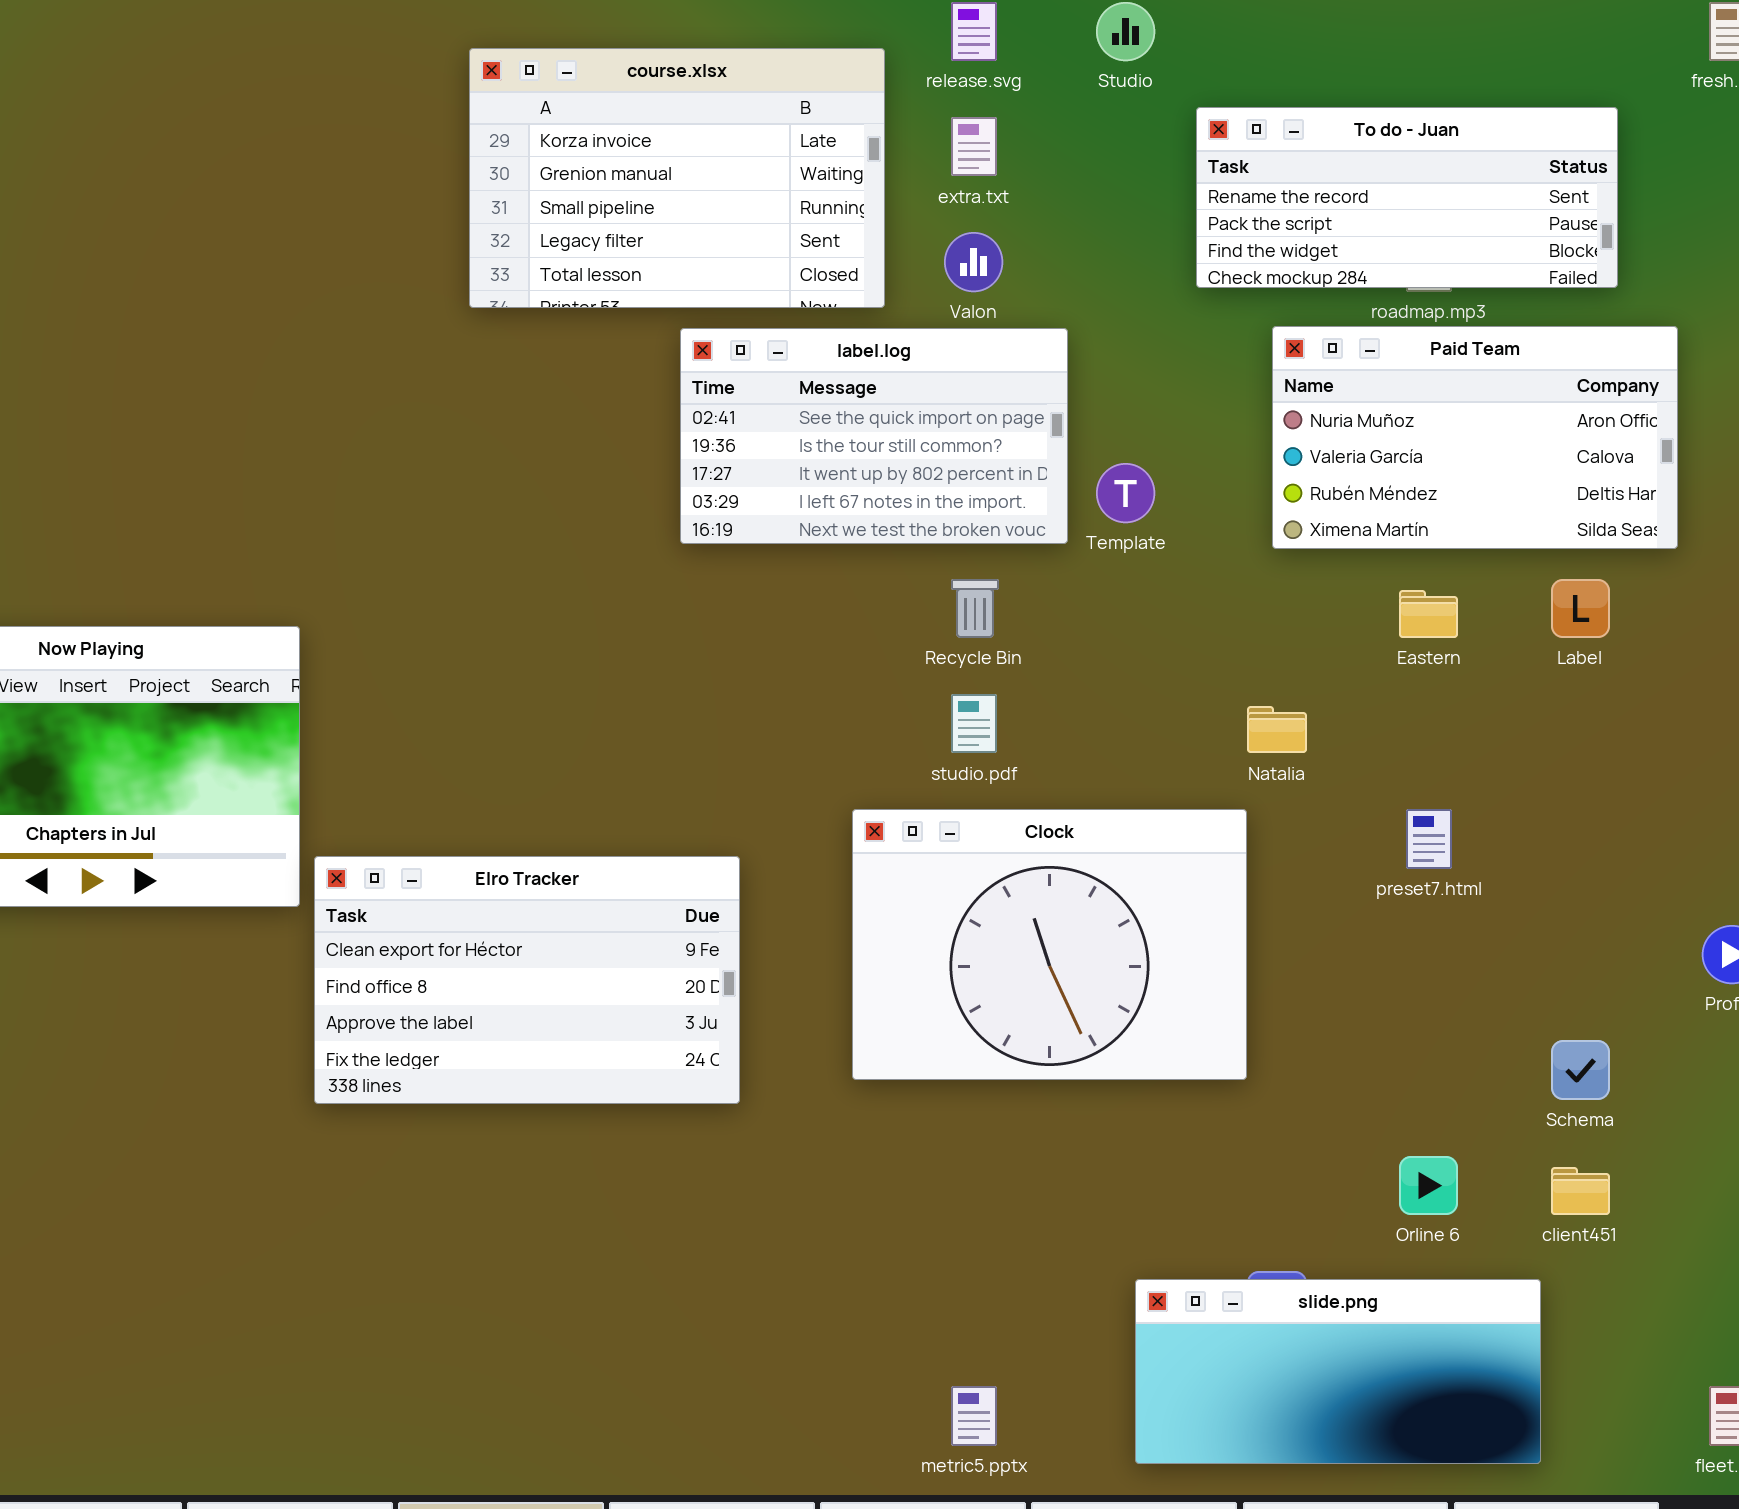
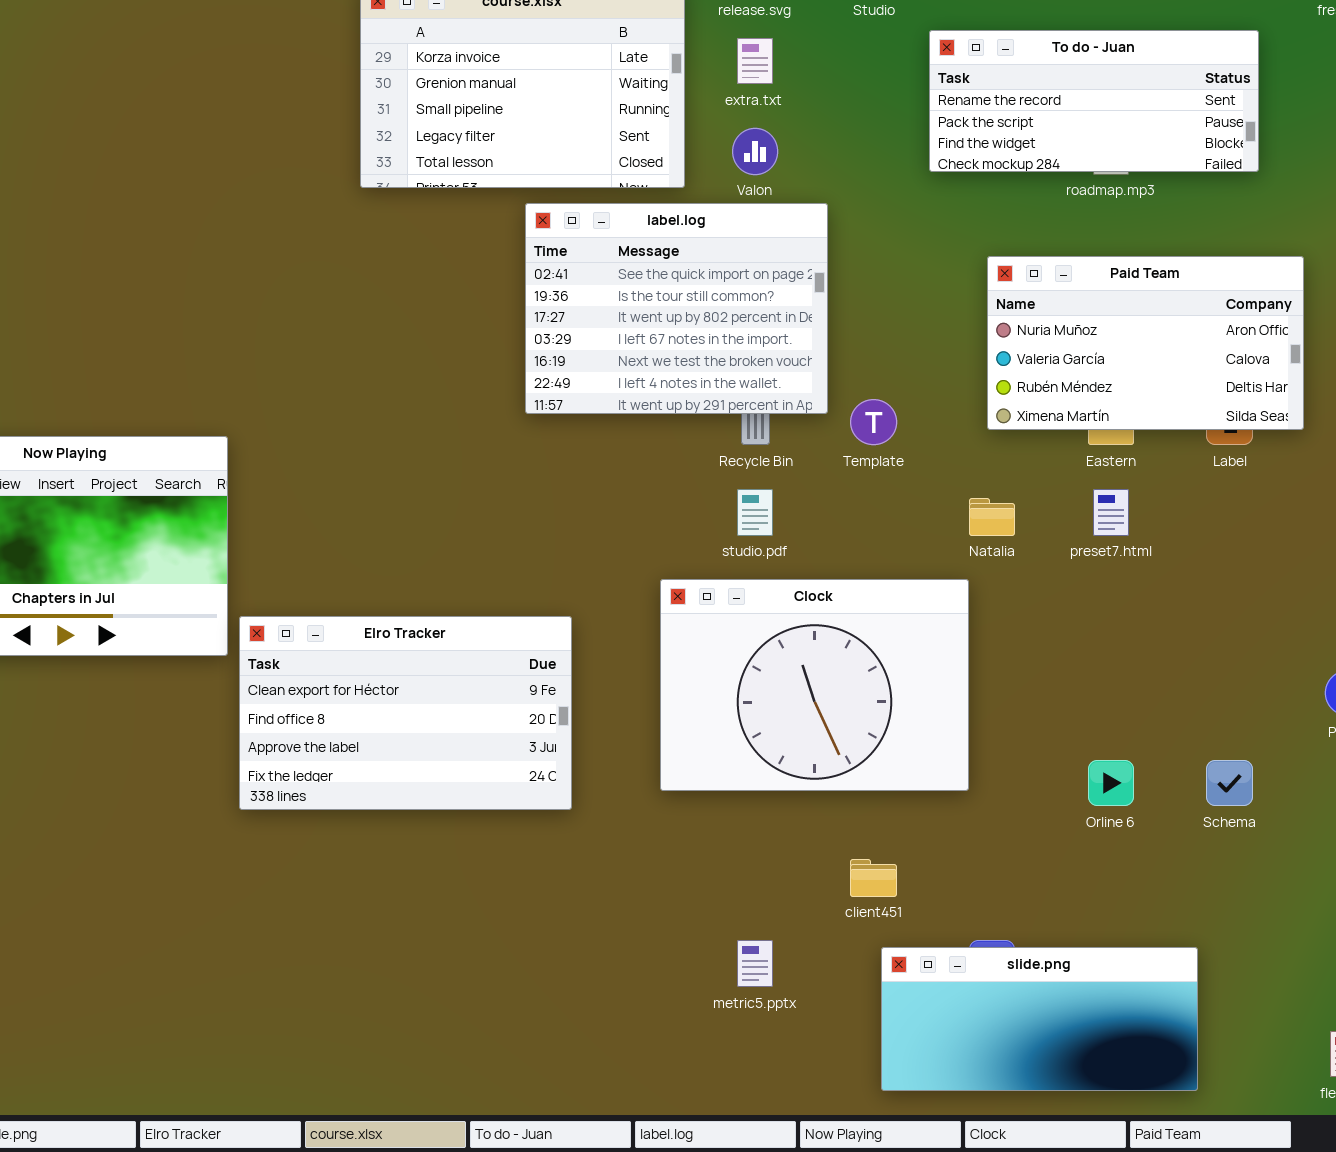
Paid Team: [1272,326,1678,549] -> [987,256,1304,430], moved
label.log: [680,328,1068,544] -> [525,203,828,414], resized
Template: [1096,463,1155,523] -> [850,399,897,445], moved
preset7.html: [1406,809,1452,869] -> [1093,489,1129,536], moved
Orline 6: [1399,1156,1458,1215] -> [1088,760,1134,806], moved
client451: [1551,1167,1610,1215] -> [850,859,897,897], moved
metric5.pptx: [951,1386,997,1446] -> [737,940,773,987], moved

